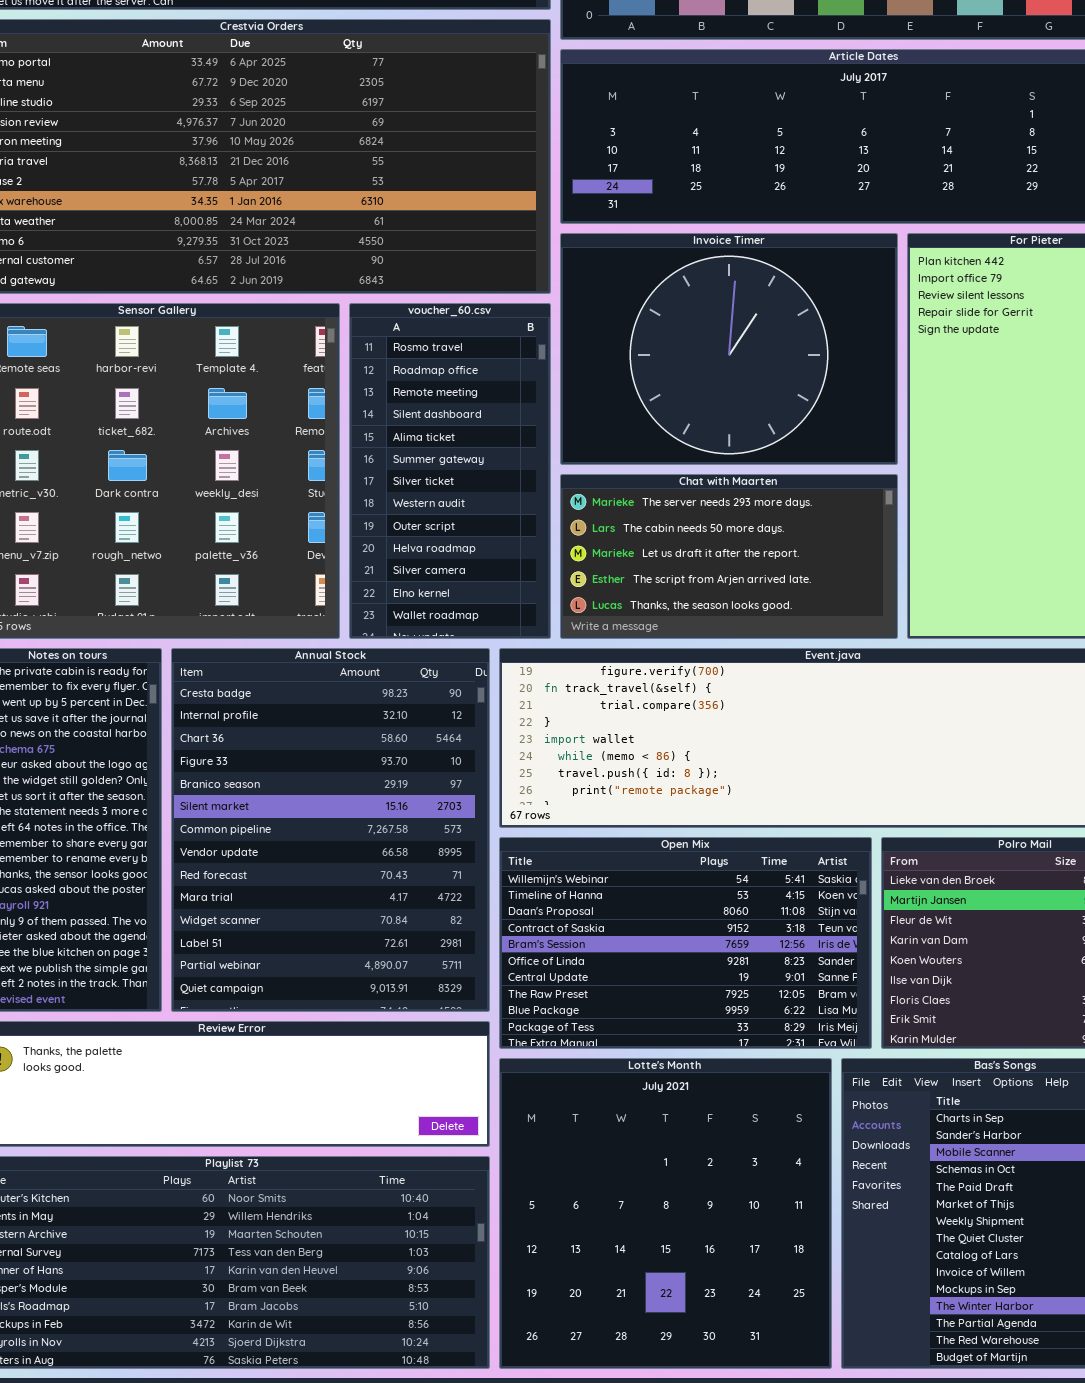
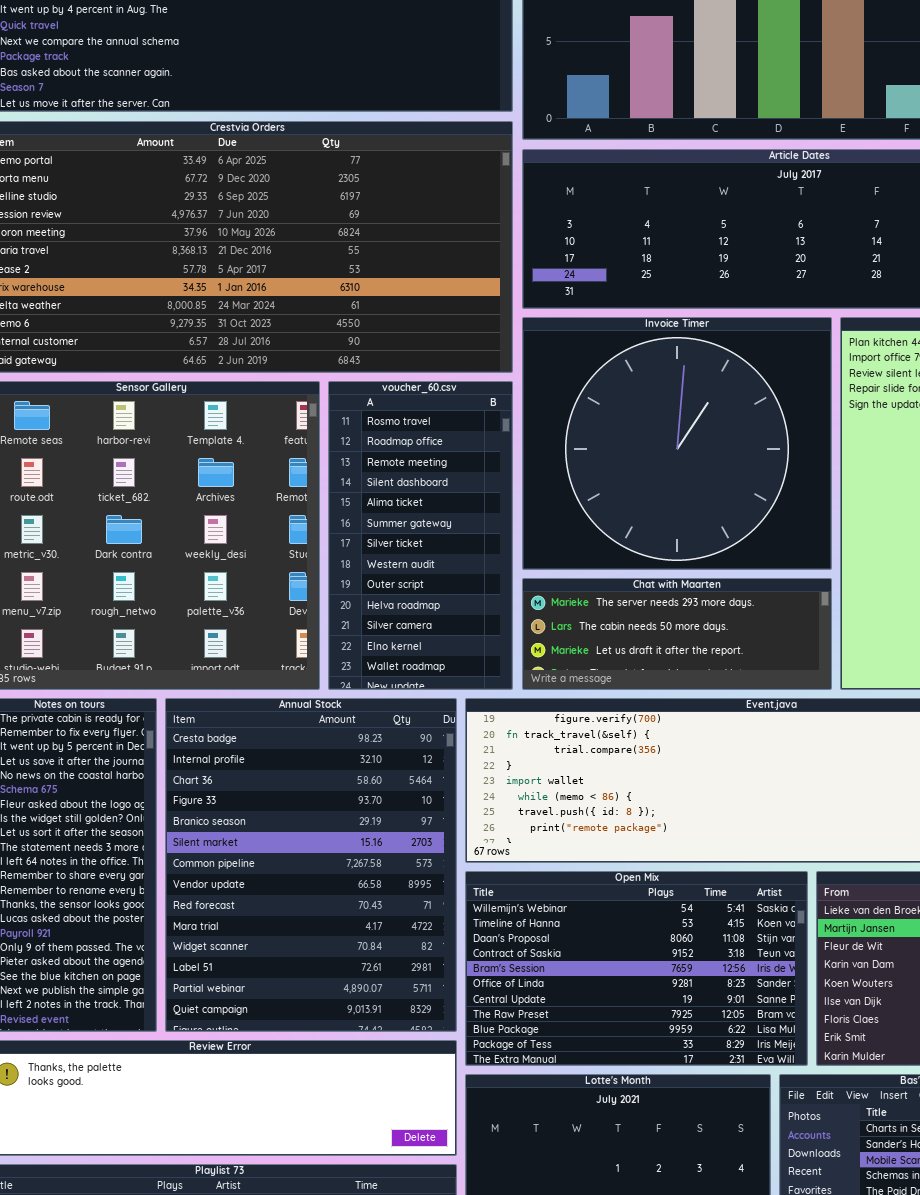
Invoice Timer: [560,233,898,465] -> [522,317,832,570], resized
Chat with Maarten: [560,474,898,639] -> [522,578,832,690], resized

